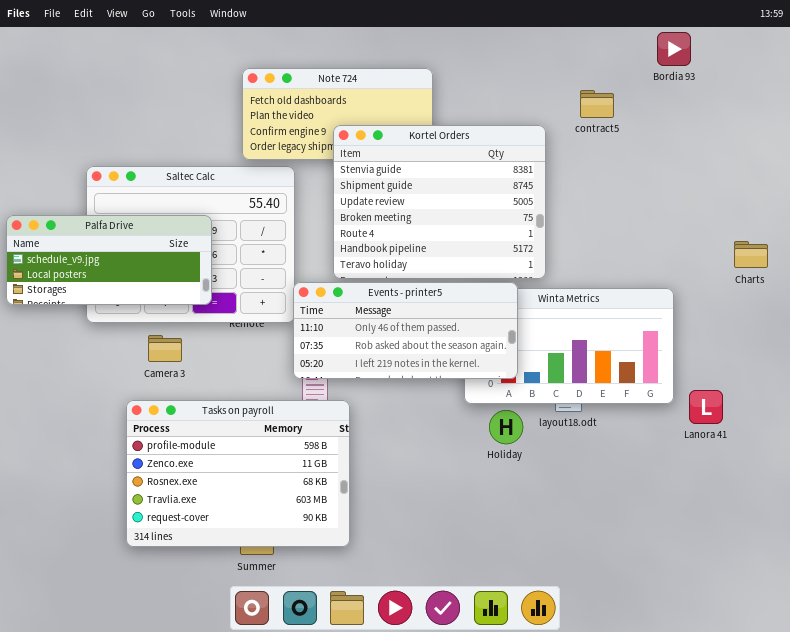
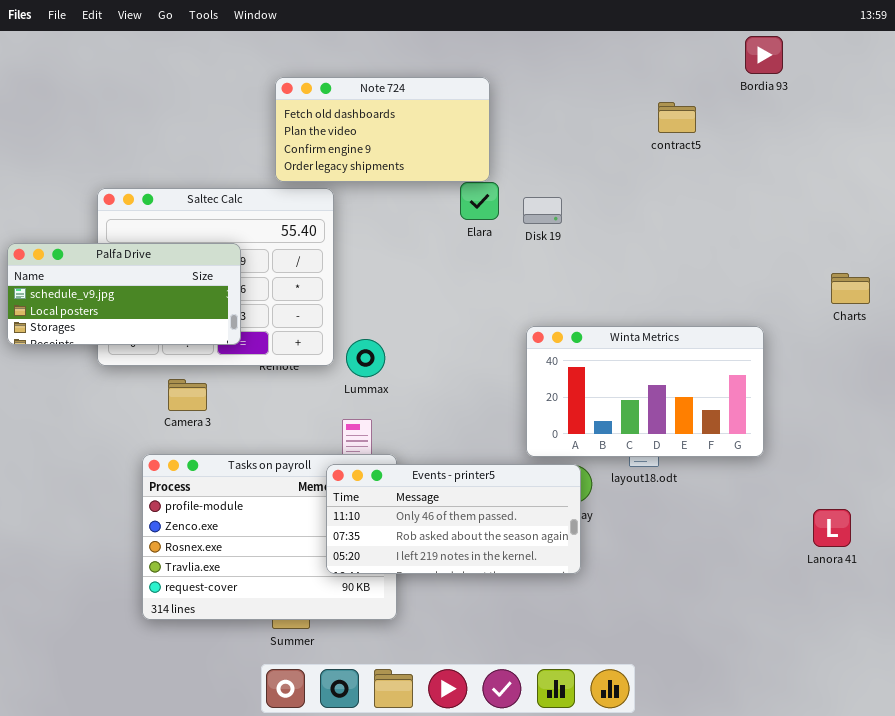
Kortel Orders: [333,125,546,279] -> none, closed
Events - printer5: [293,282,518,379] -> [326,464,581,574], moved
Lanora 41: [689,390,723,424] -> [813,509,851,547], moved

